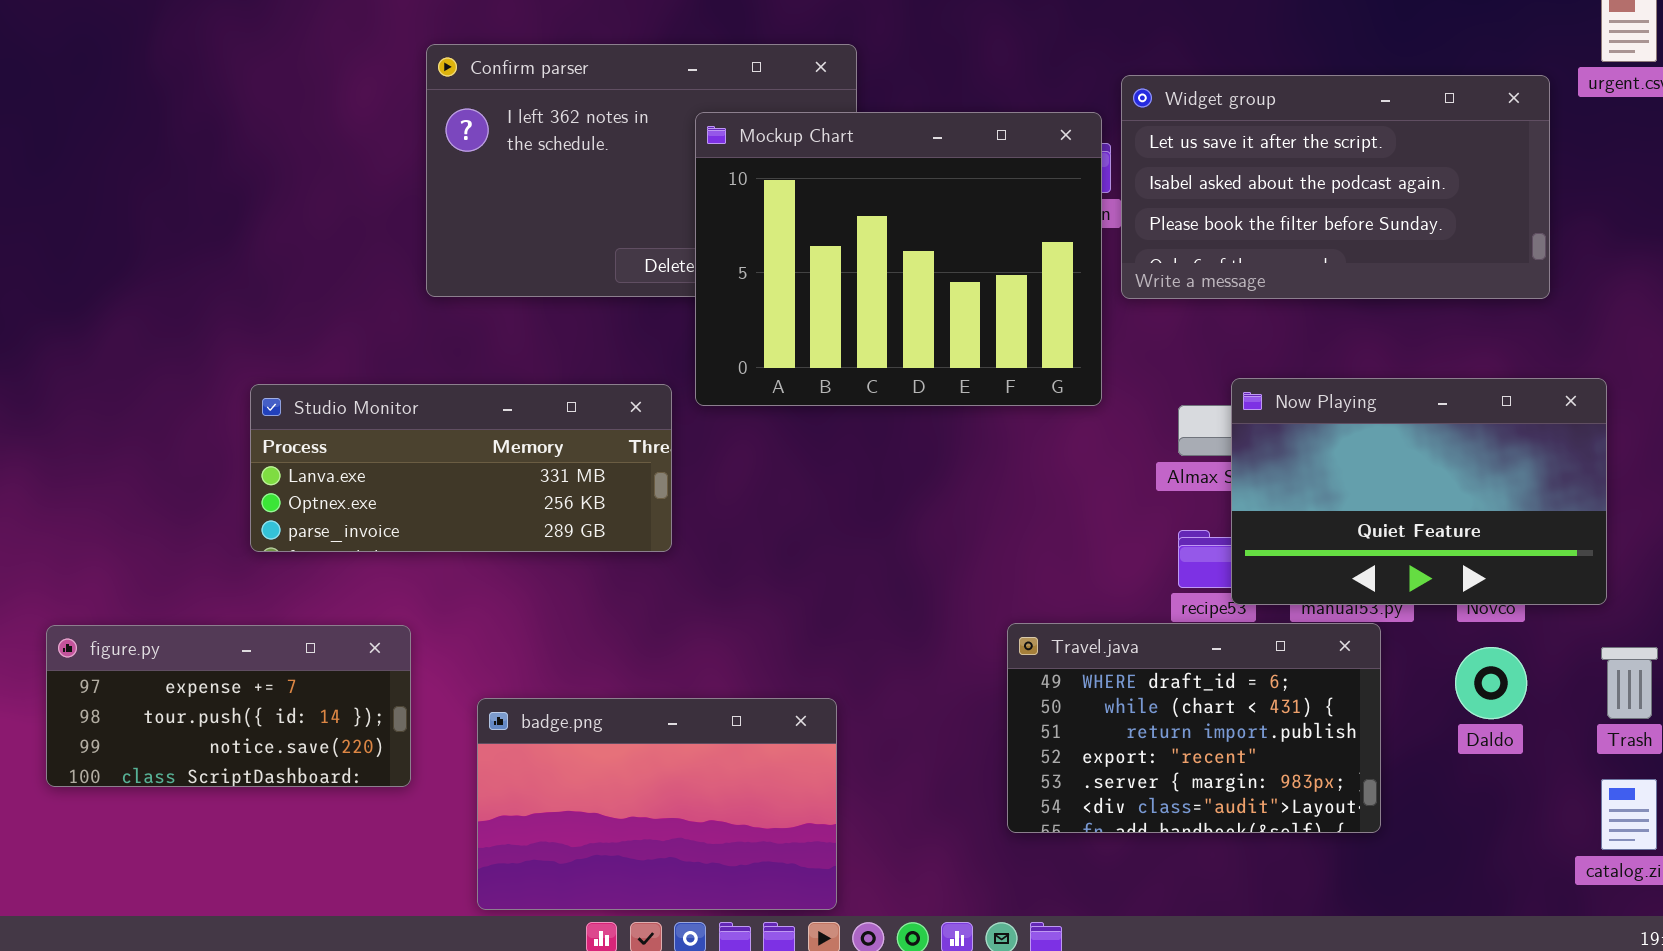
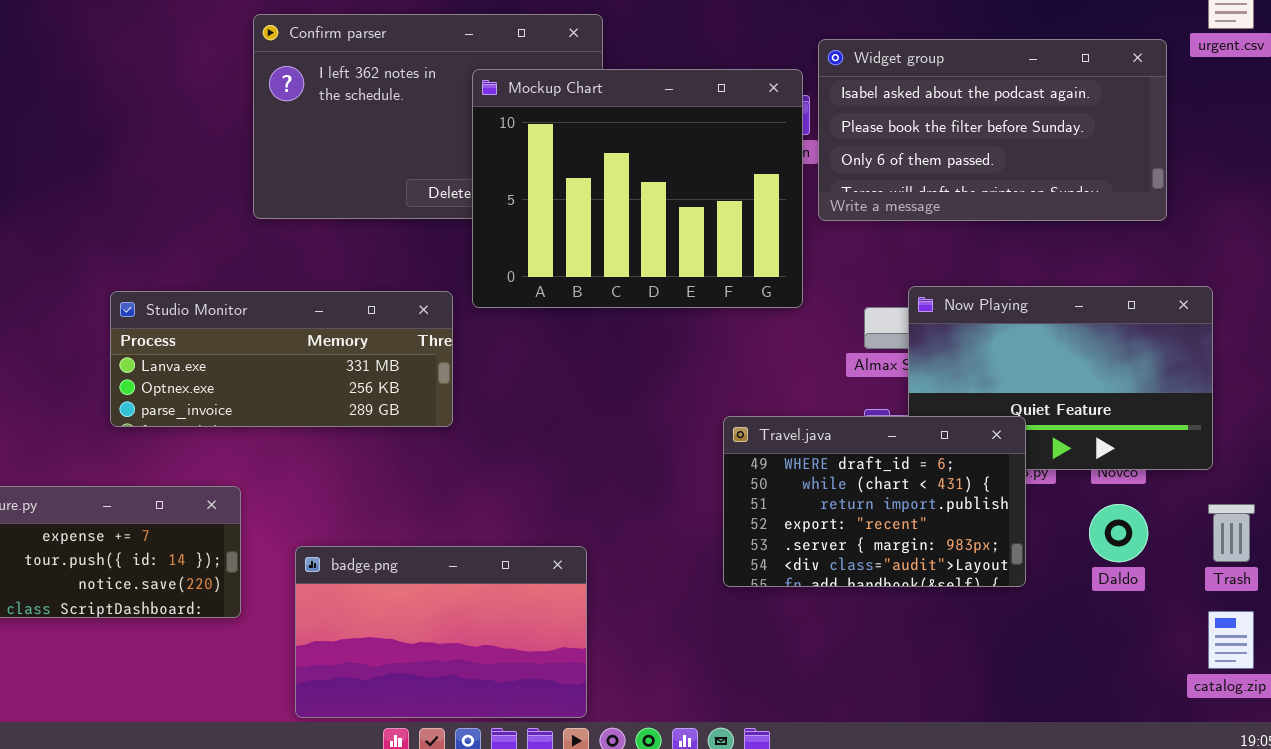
Widget group: [1121,75,1550,299] -> [818,39,1167,221], scrolled down 1 row
Travel.java: [1007,623,1381,833] -> [723,416,1026,587], moved

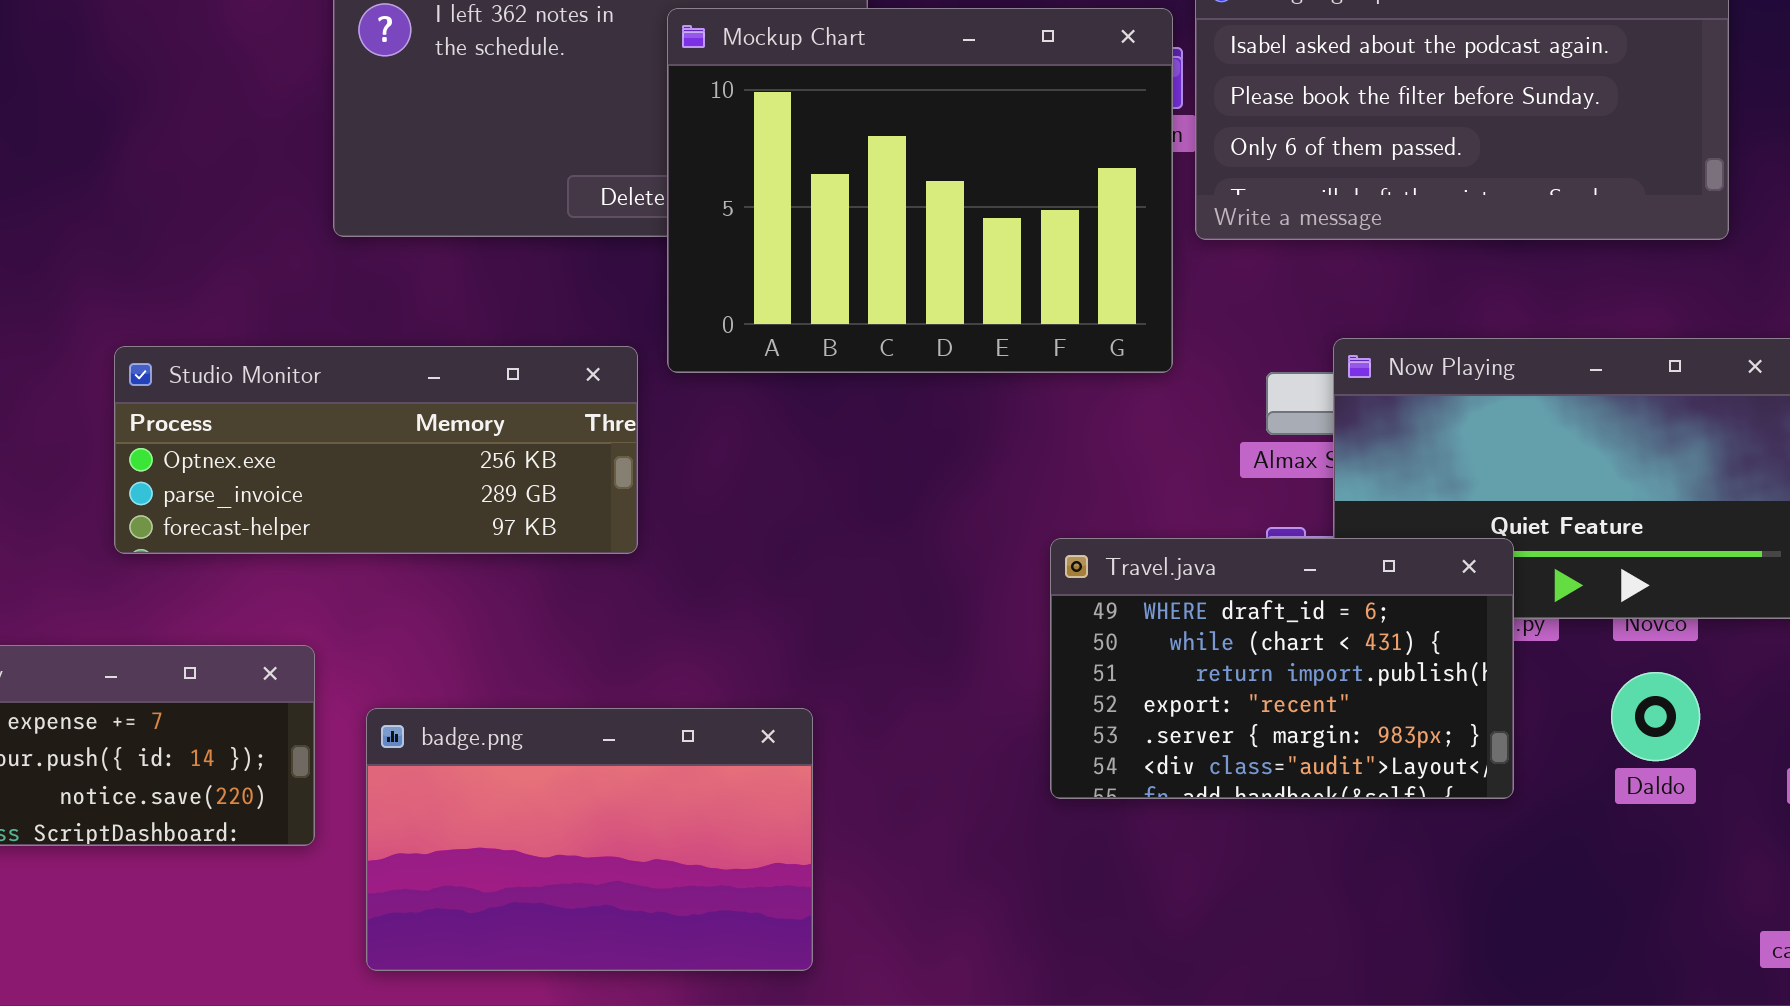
Studio Monitor: [110,291,453,427] -> [114,346,638,554], scrolled down 1 row
badge.png: [295,546,587,718] -> [366,708,813,971], moved

